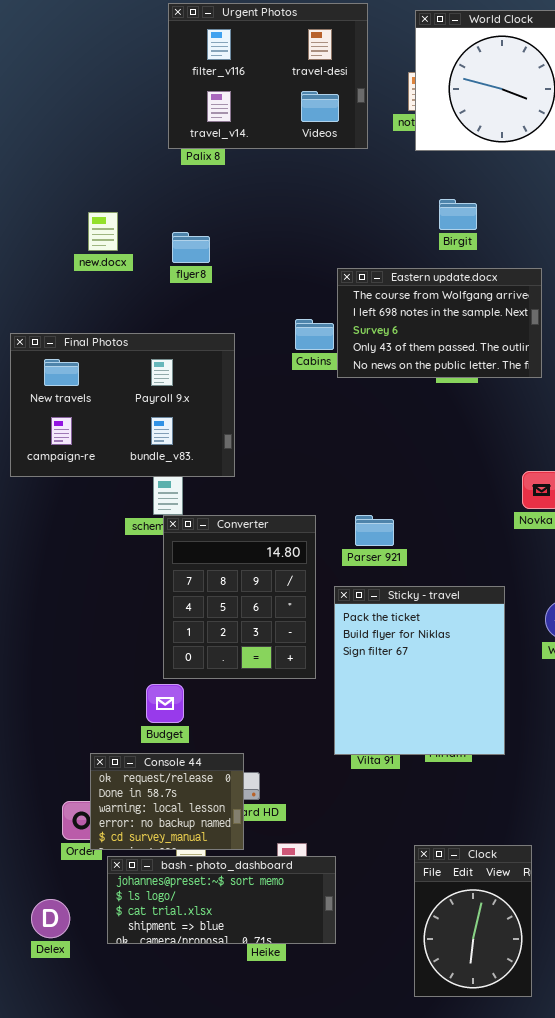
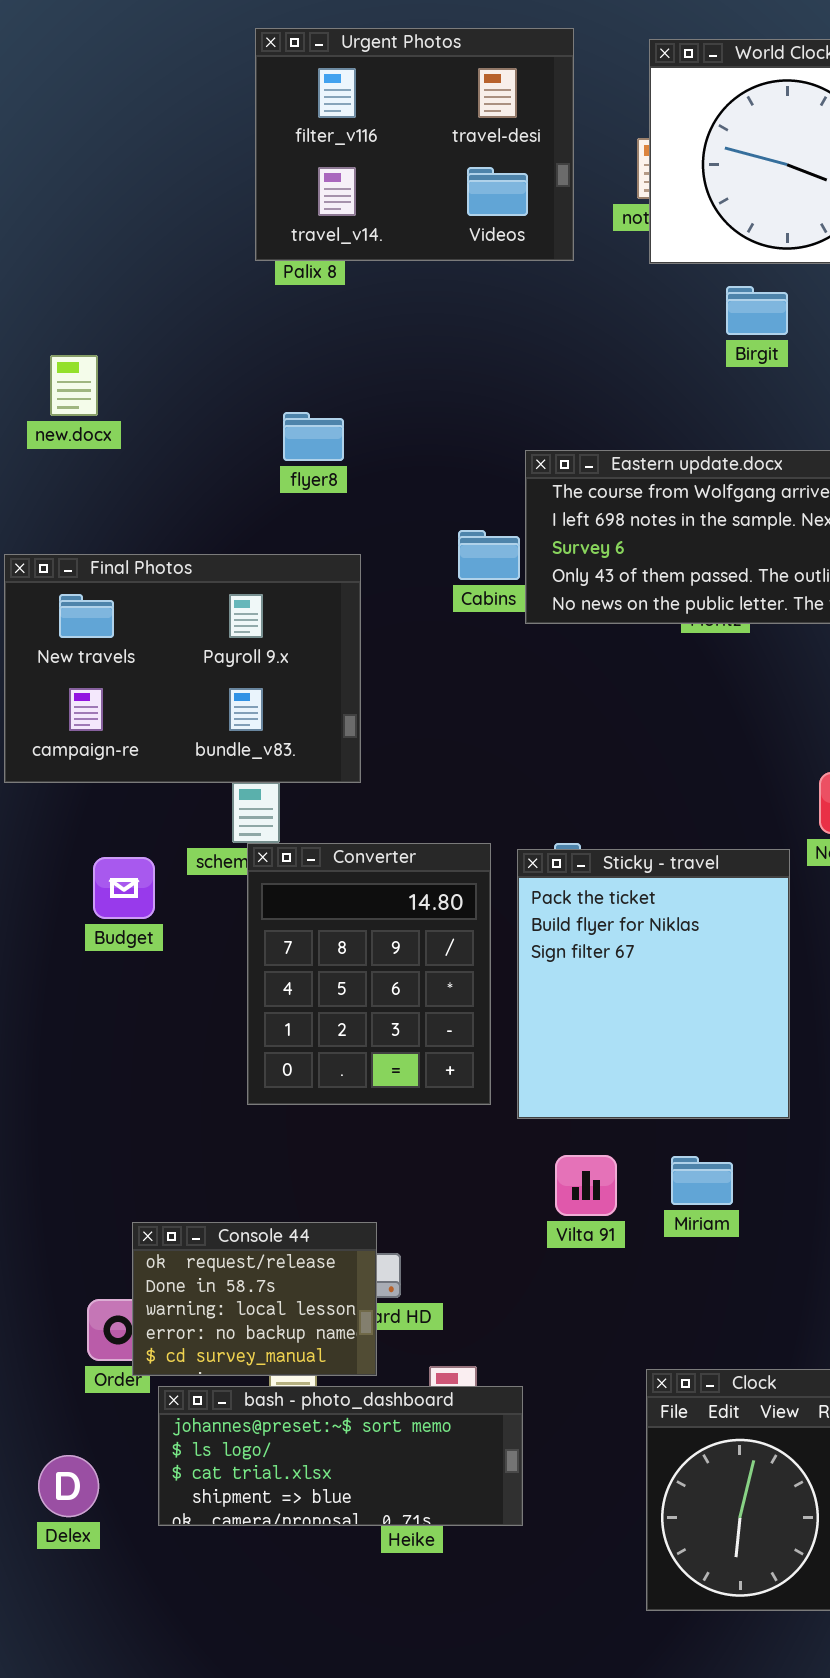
Birgit: [439,199,477,230] -> [726,286,788,335], moved
new.docx: [88,212,118,251] -> [50,355,98,416], moved
flyer8: [172,232,210,263] -> [283,412,344,461], moved
Sticky - travel: [334,586,505,755] -> [517,849,790,1119], moved
Budget: [146,684,184,723] -> [93,857,155,919], moved

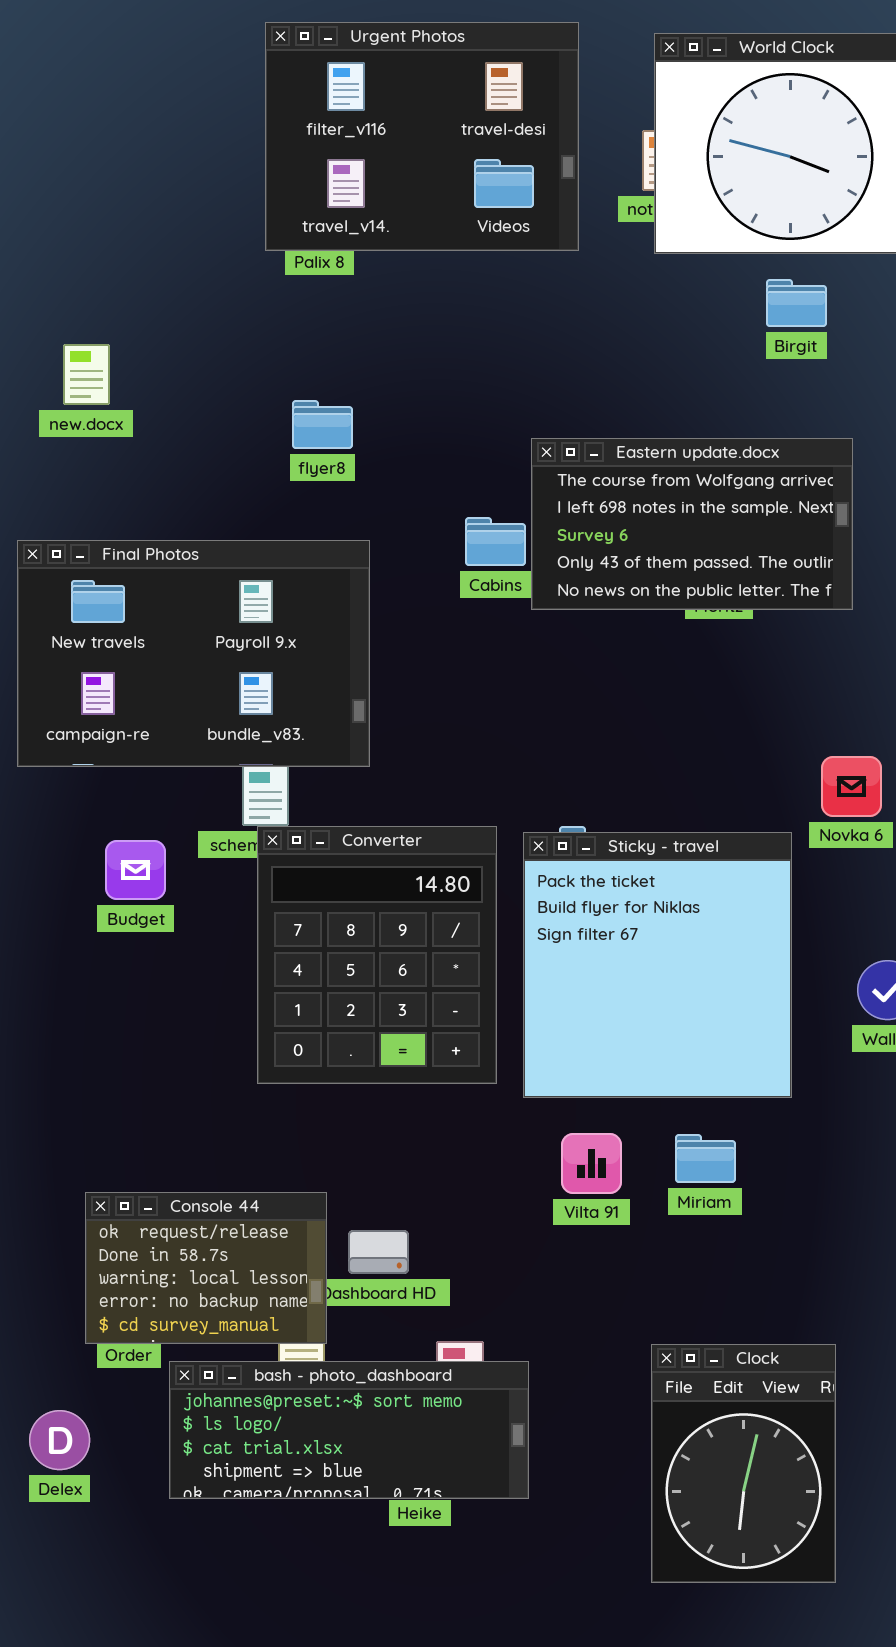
Birgit: [726,286,788,335] -> [766,279,827,327], moved
Console 44: [132,1222,377,1376] -> [85,1192,327,1344], moved
Delex: [38,1455,99,1517] -> [29,1410,90,1470], moved

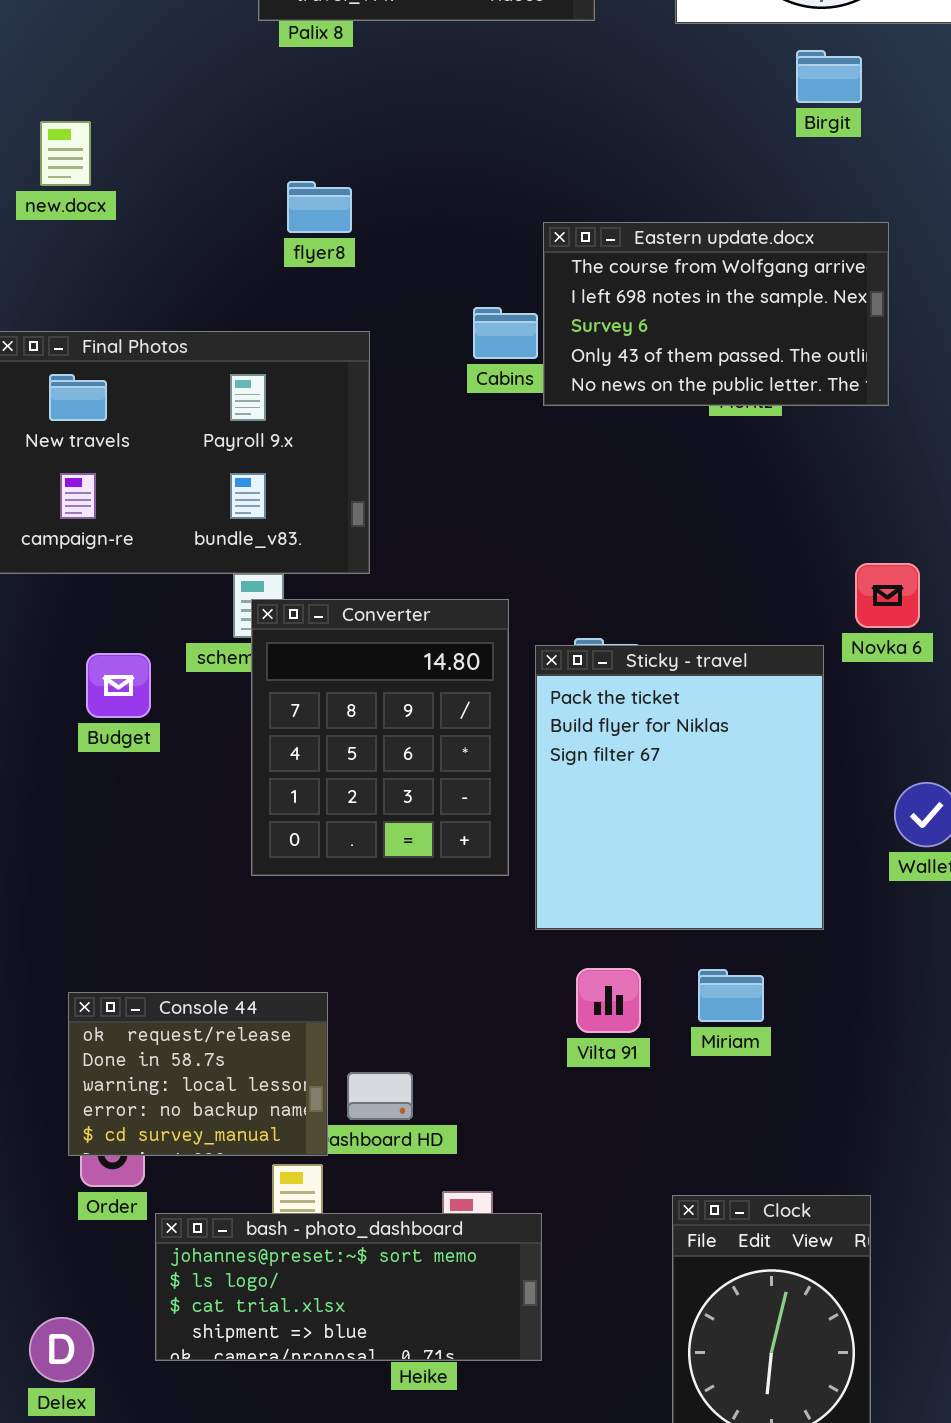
Converter: [257,826,497,1084] -> [251,599,509,876], moved
Console 44: [85,1192,327,1344] -> [68,992,328,1156], moved
Delex: [29,1410,90,1470] -> [29,1317,94,1382], moved

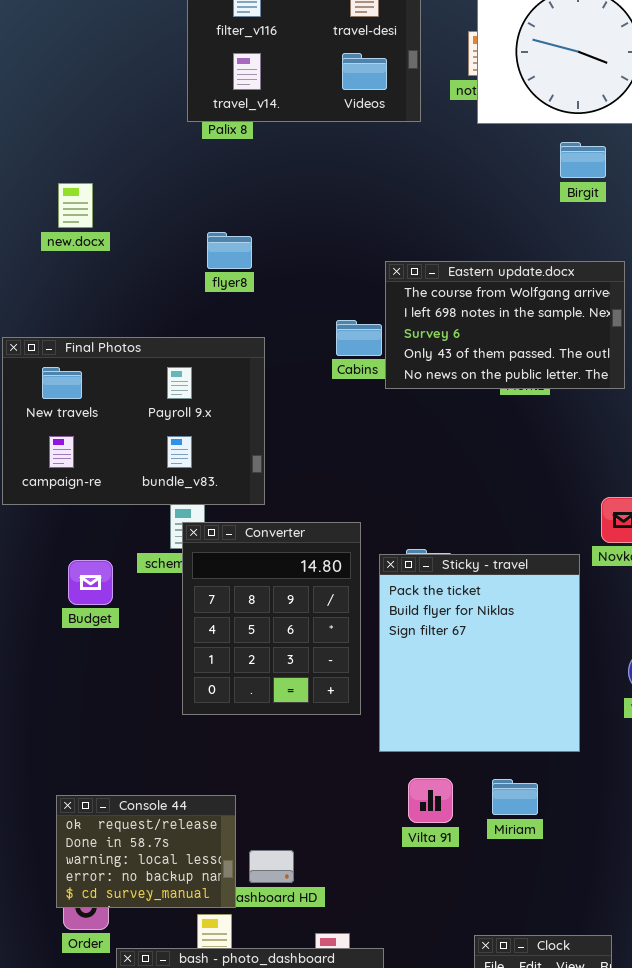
new.docx: [40,121,91,186] -> [58,183,93,228], moved

